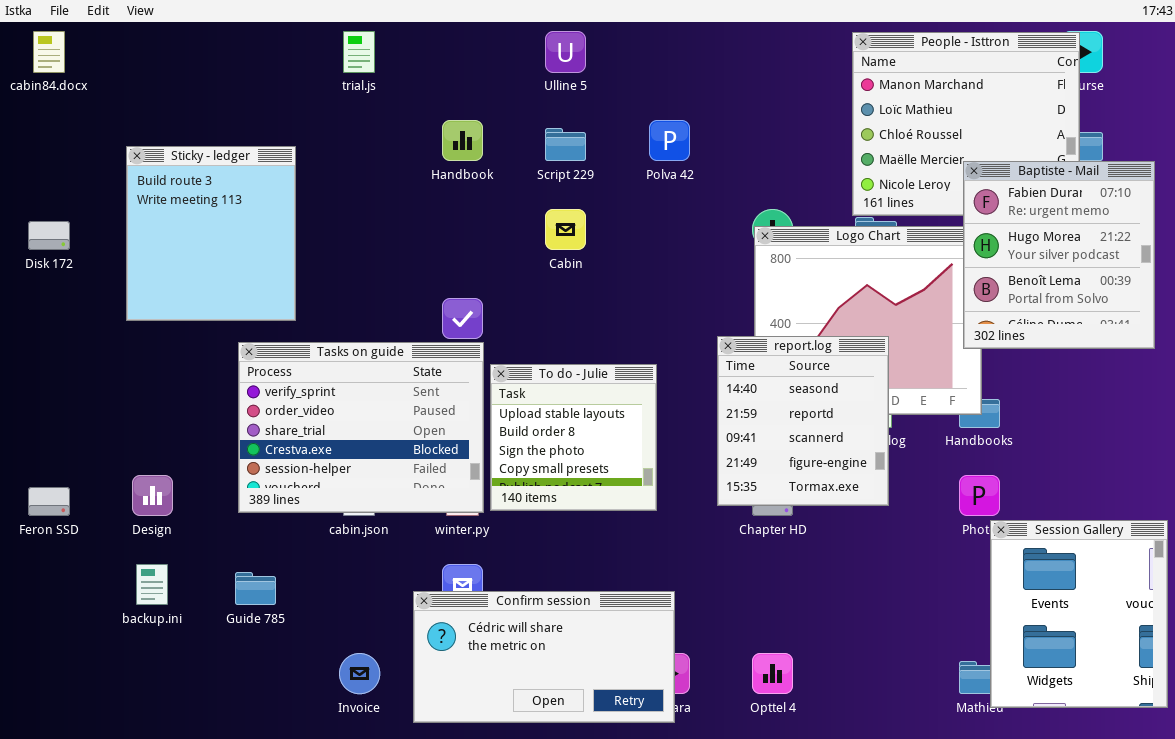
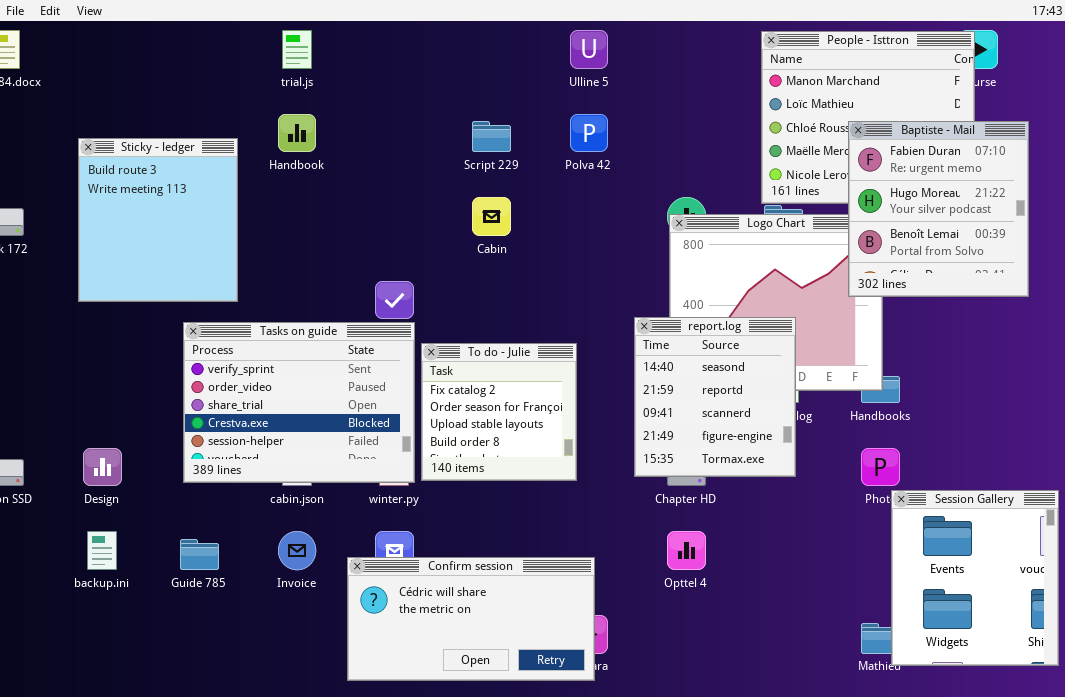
Ulline 5: [545,31,586,73] -> [570,30,608,69], moved
Handbook: [442,120,483,161] -> [278,114,316,152], moved
Baptiste - Mail: [963,161,1155,349] -> [848,121,1029,297], moved
To do - Julie: [490,364,657,511] -> [421,343,577,481], scrolled up 2 rows
Invoice: [339,653,380,694] -> [278,531,316,570], moved
Opttel 4: [752,653,793,694] -> [667,531,706,570], moved

